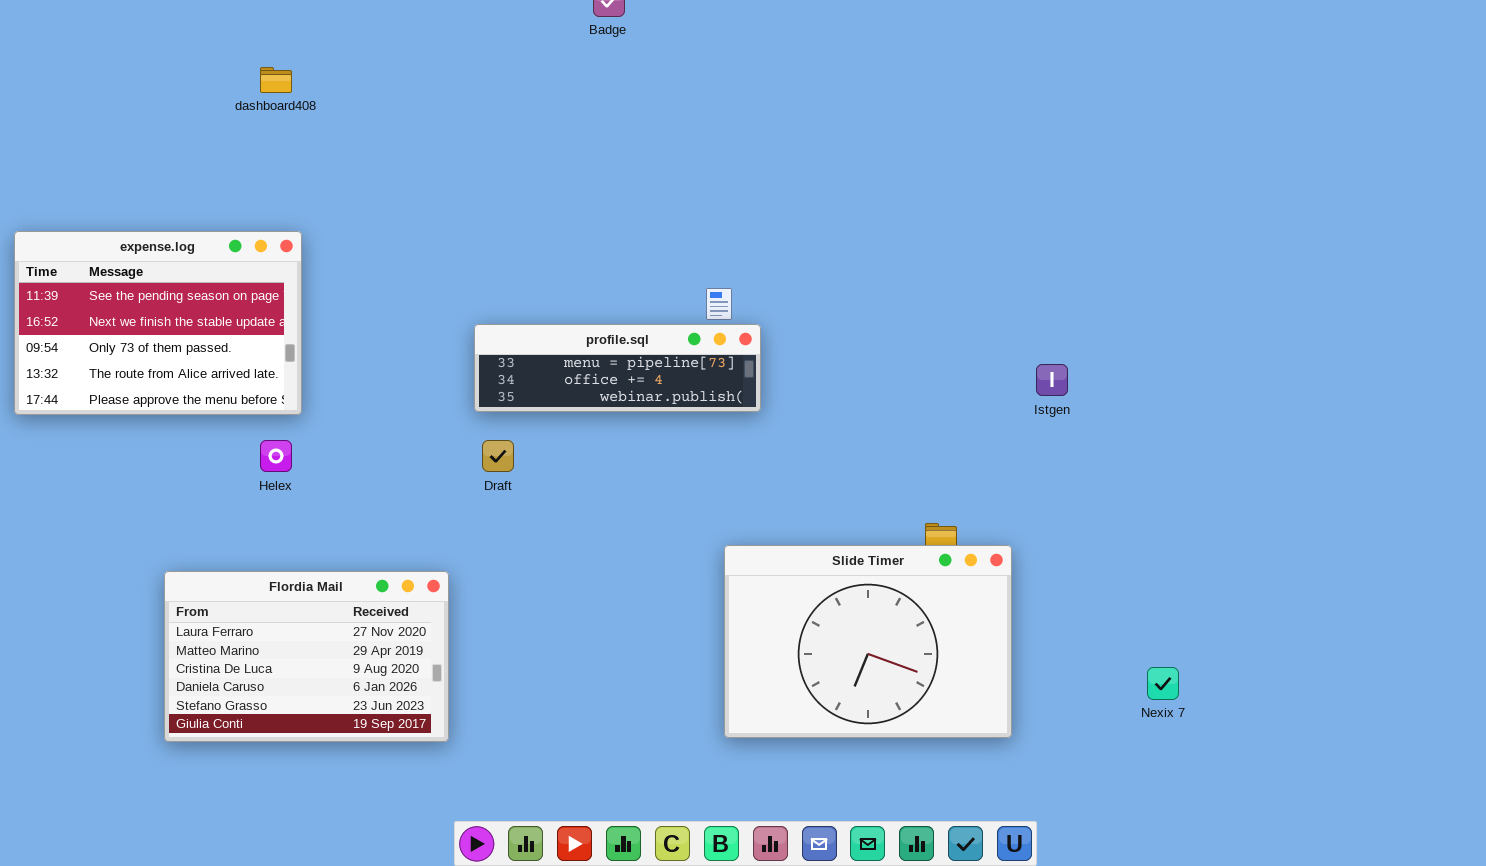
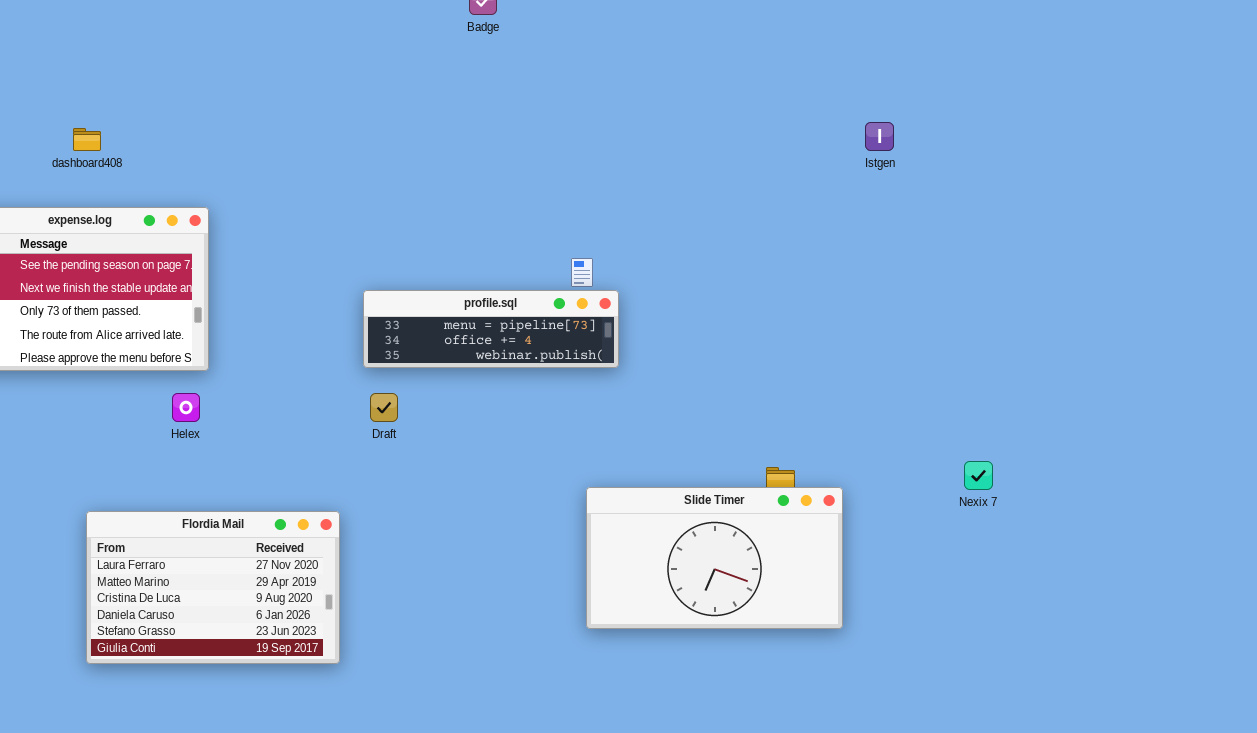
dashboard408: [260,67,292,93] -> [73,128,101,151], moved
Istgen: [1036,364,1068,396] -> [865,122,894,151], moved
Slide Timer: [724,545,1012,738] -> [586,487,843,629], resized
Nexix 7: [1147,667,1179,700] -> [964,461,993,490], moved

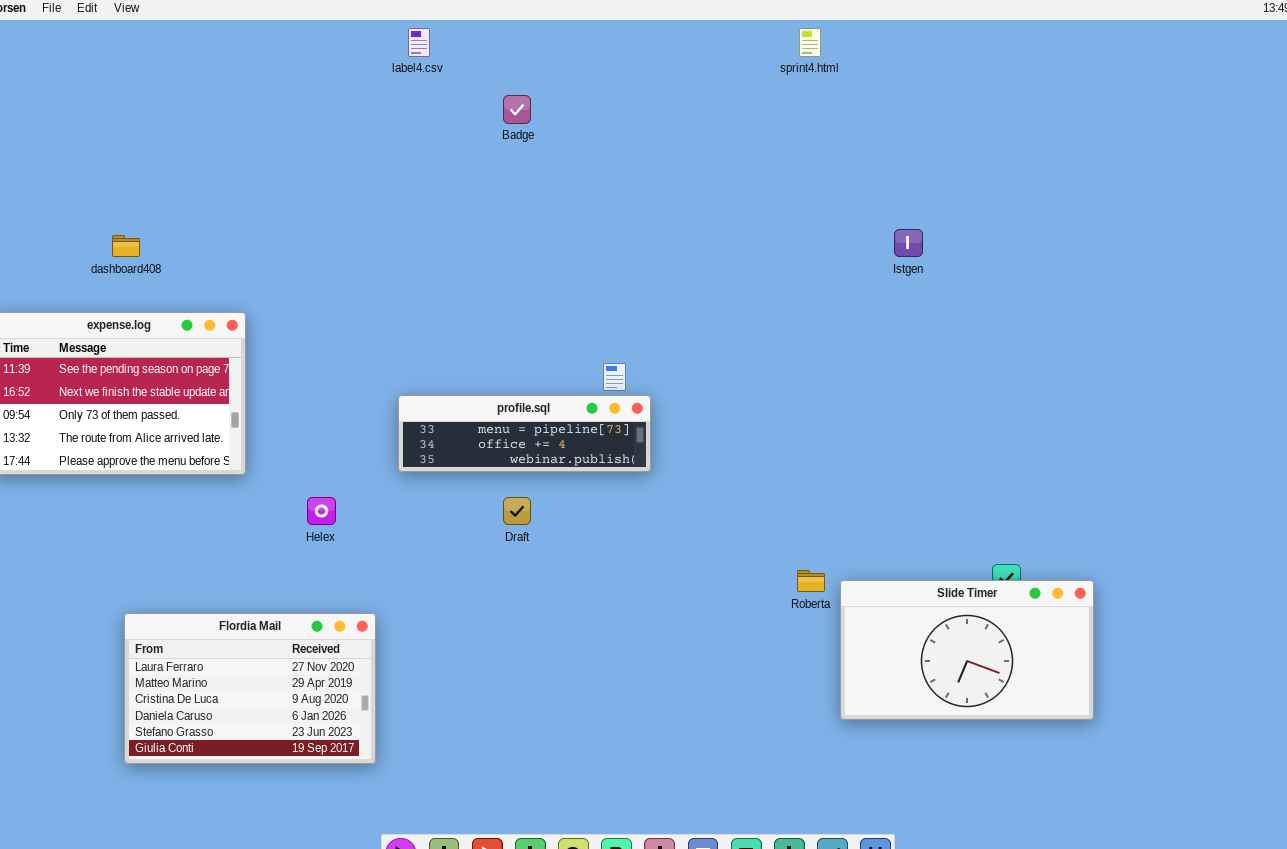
Helex: [172,393,200,422] -> [307,497,336,525], moved
Draft: [370,393,398,422] -> [503,497,531,525], moved
Slide Timer: [586,487,843,629] -> [840,580,1094,720], moved

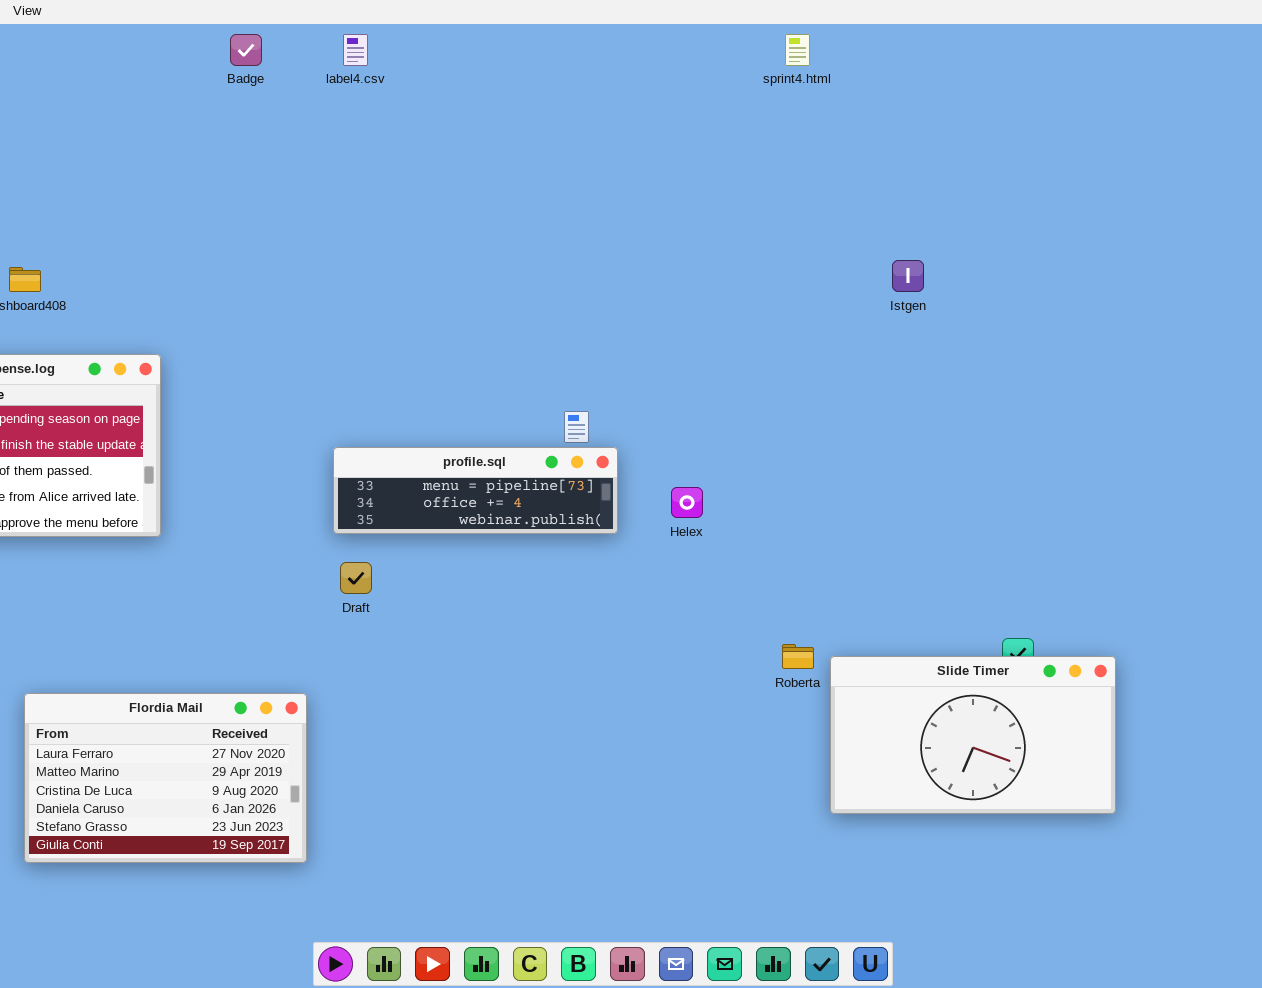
Badge: [503,95,531,124] -> [230,34,262,66], moved
Helex: [307,497,336,525] -> [671,487,703,518], moved
Draft: [503,497,531,525] -> [340,562,372,594], moved

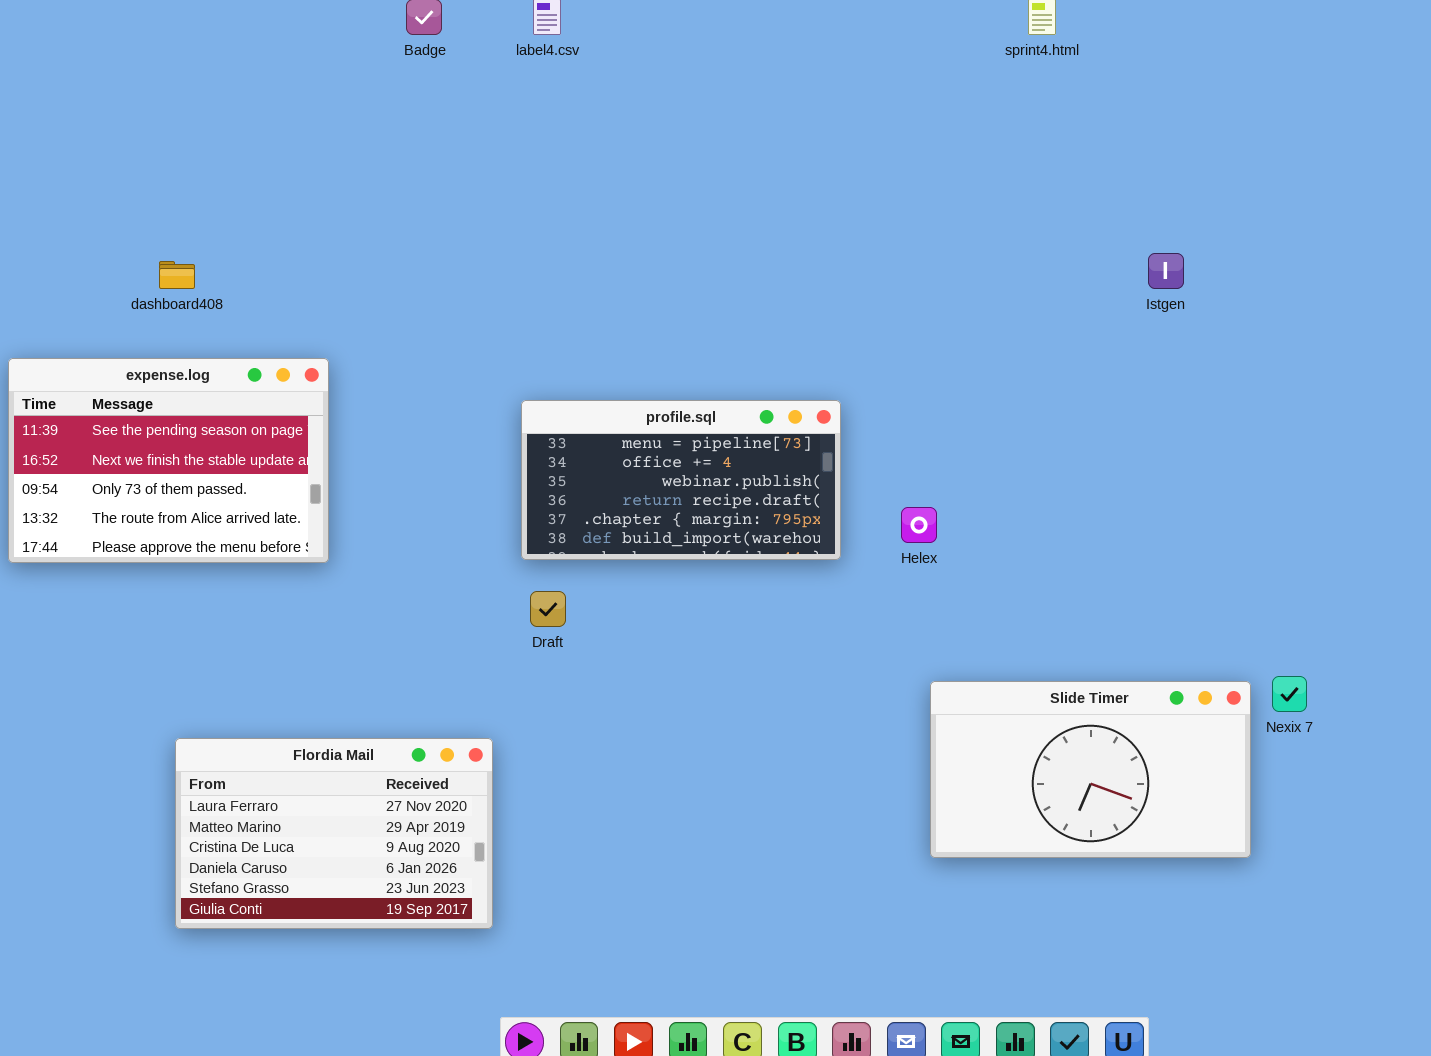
profile.sql: [333,447,618,534] -> [521,400,841,560], resized
Slide Timer: [830,656,1116,814] -> [930,681,1251,858], moved

